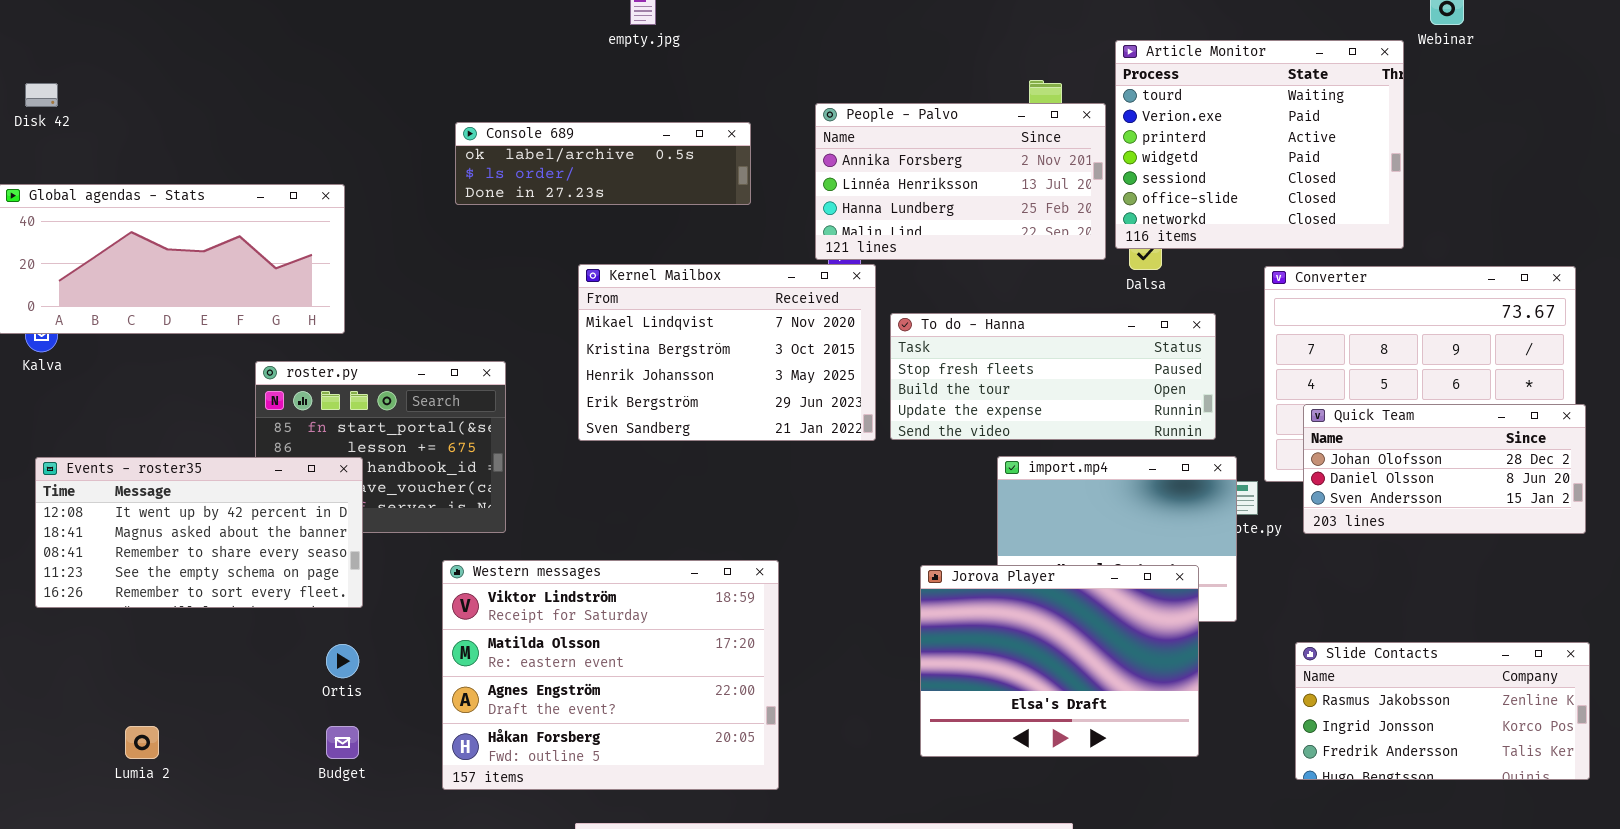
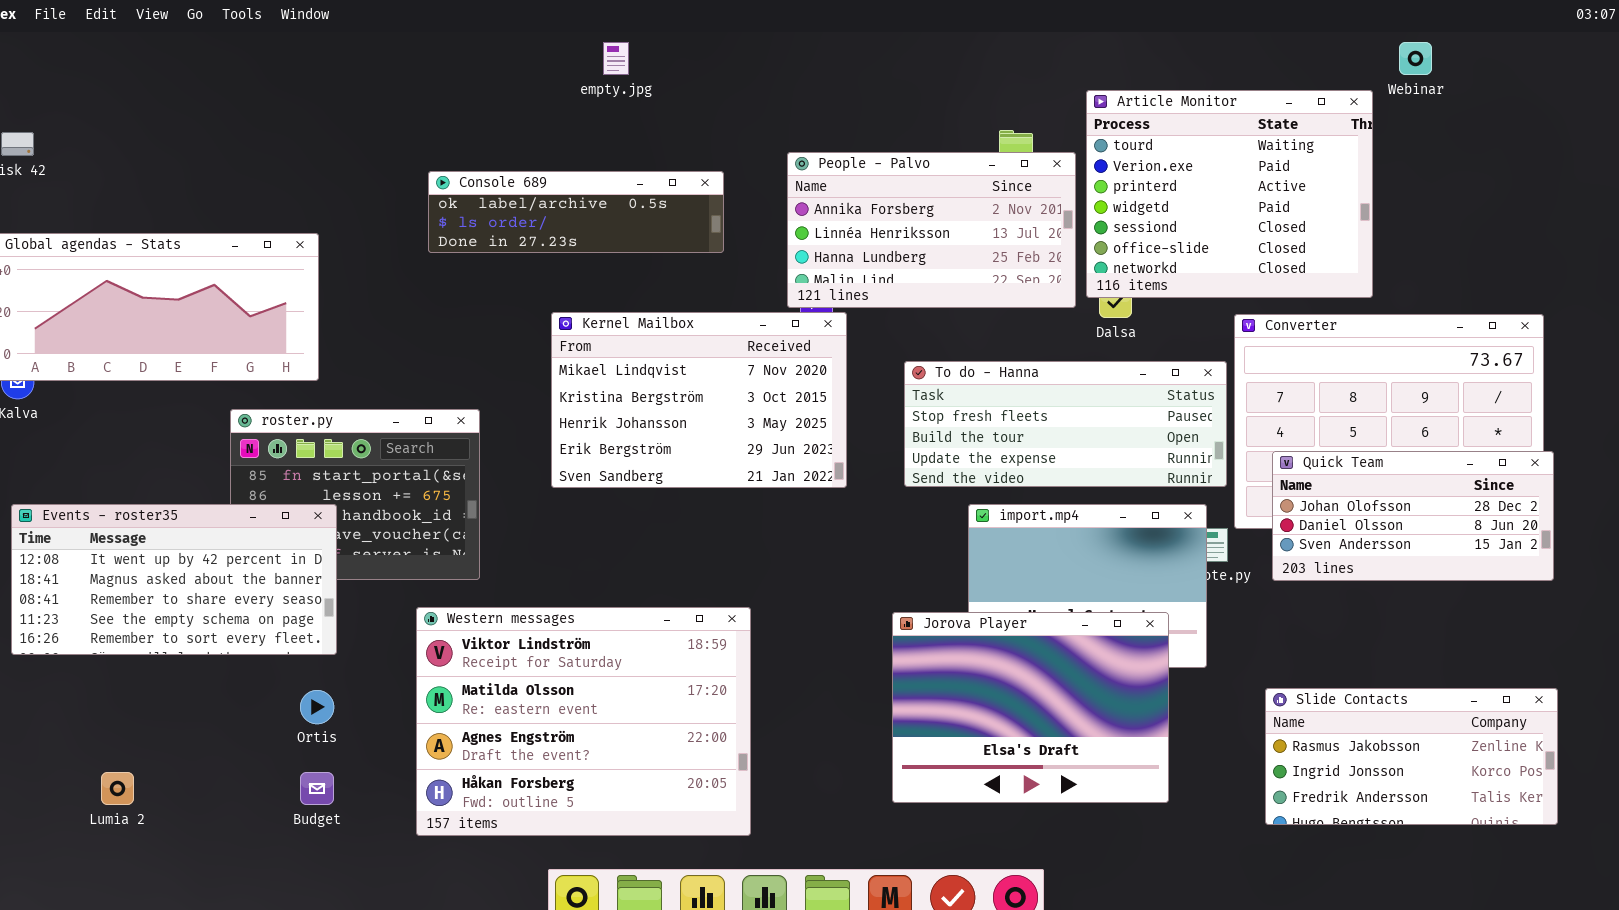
To do - Hanna: [890,313,1216,440] -> [904,361,1227,487], moved

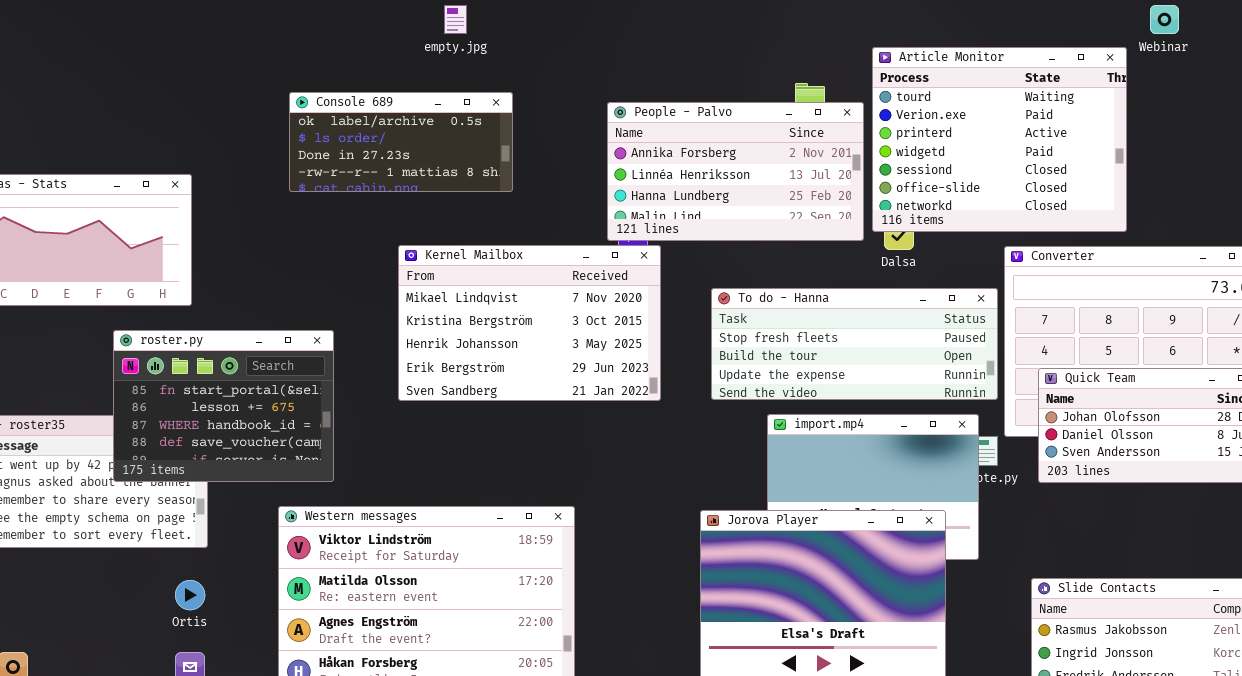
Console 689: [428,171,724,253] -> [289,92,513,192], resized
roster.py: [230,409,480,580] -> [113,330,334,482], raised

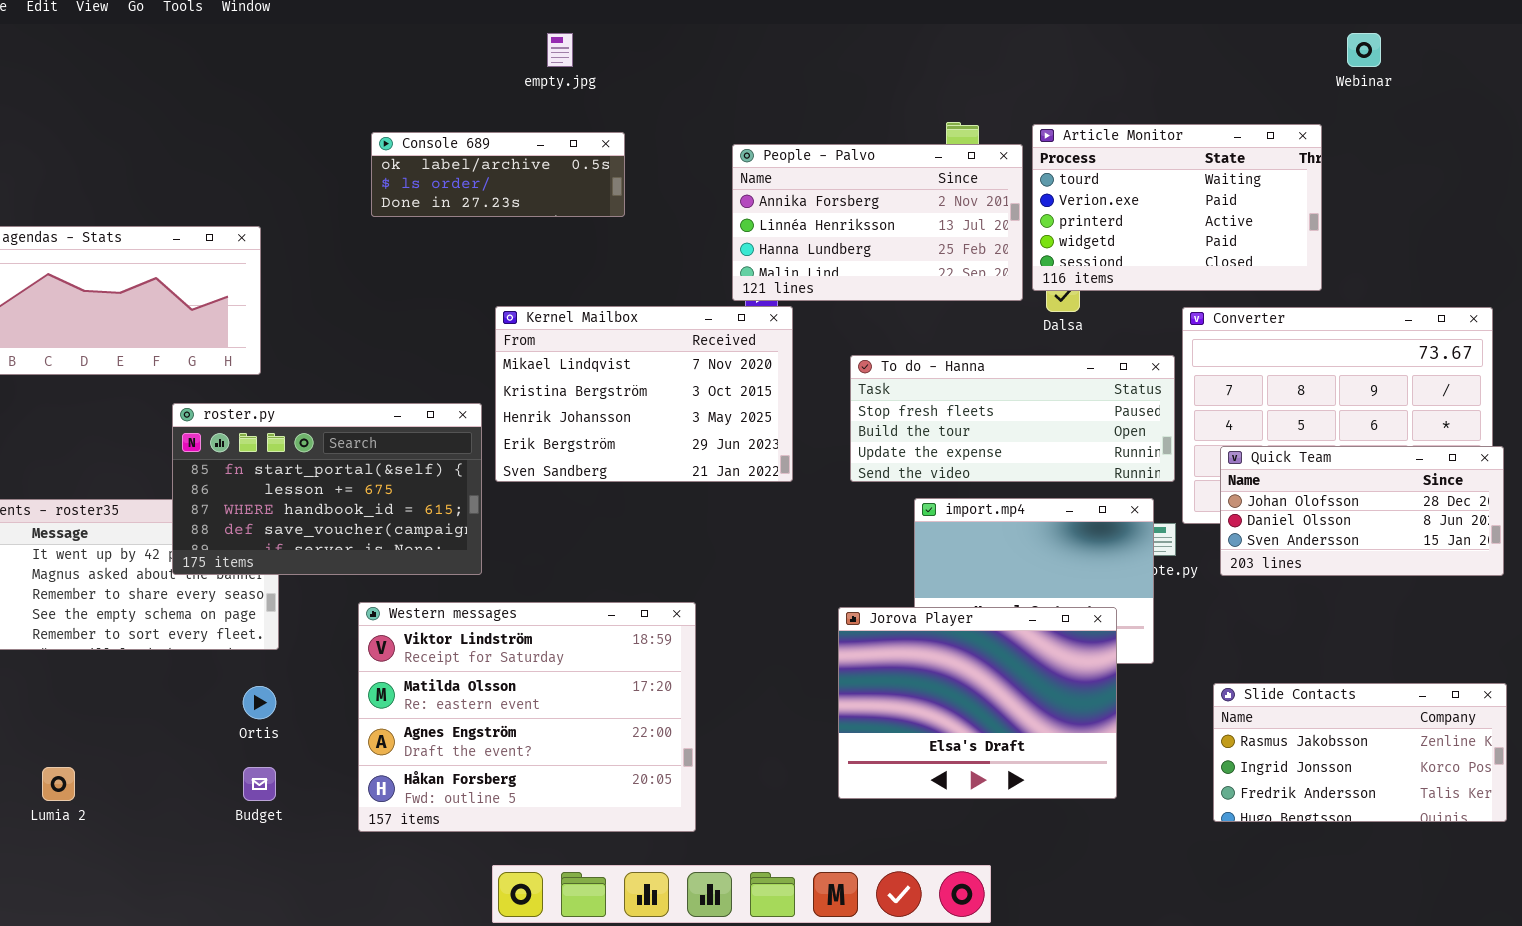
Article Monitor: [872,47,1127,232] -> [1032,124,1322,291], resized
Console 689: [289,92,513,192] -> [371,132,625,217], resized
roster.py: [113,330,334,482] -> [172,403,482,575], resized

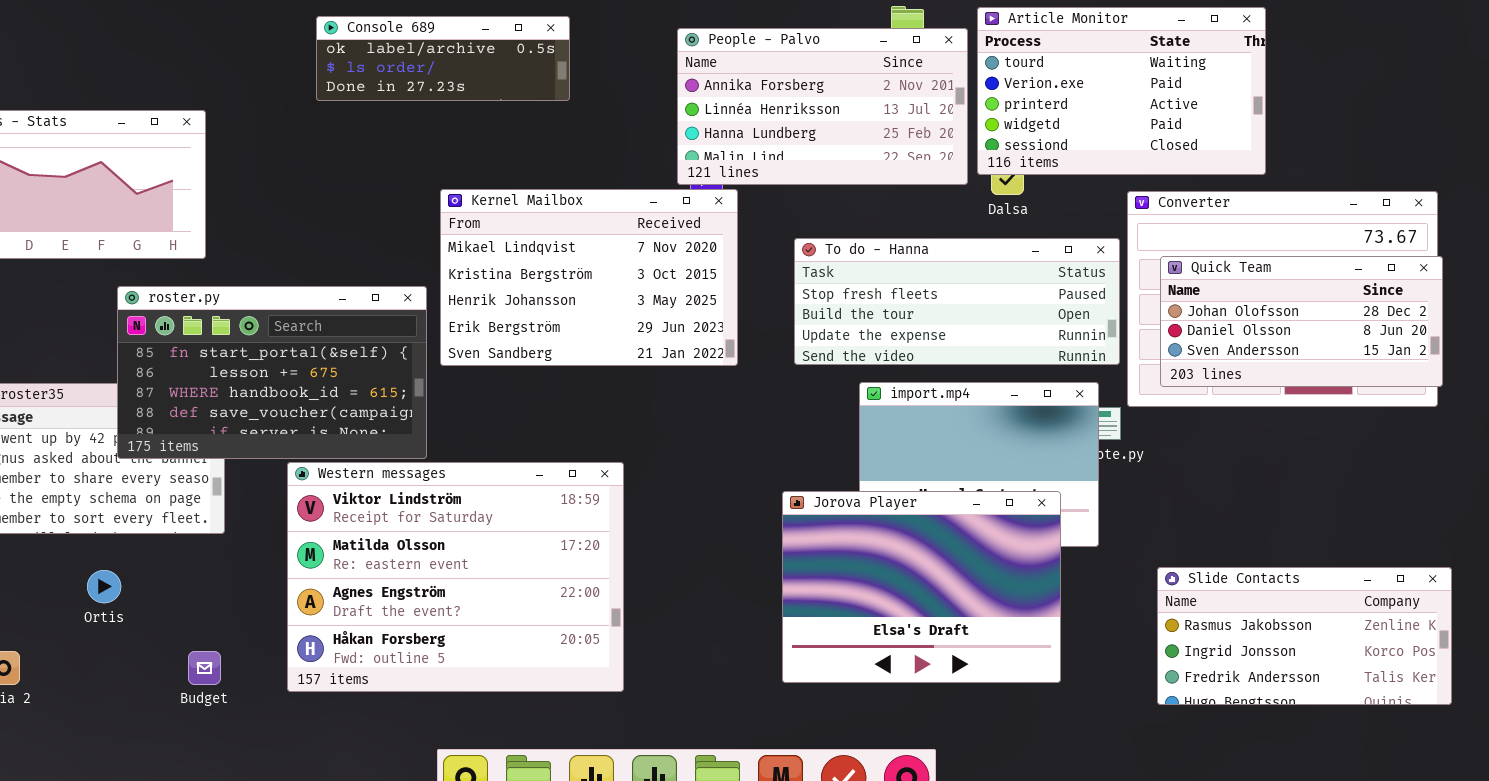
Quick Team: [1220,446,1504,576] -> [1160,256,1443,387], moved
Western messages: [358,602,696,832] -> [287,462,624,692], moved
Ortis: [243,686,276,719] -> [87,570,121,603], moved

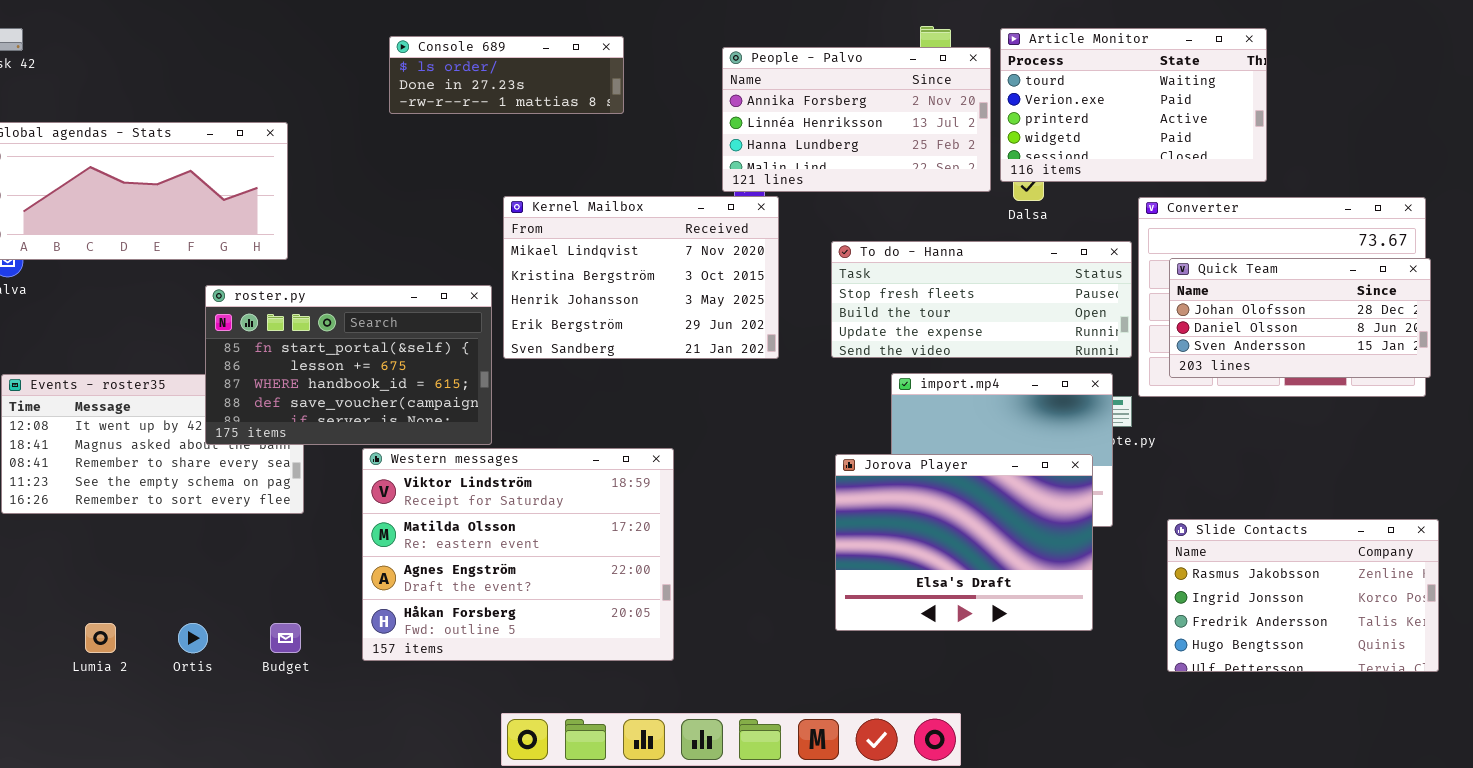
Console 689: [316,16,570,101] -> [389,36,624,114], scrolled down 1 row
Jorova Player: [782,491,1061,683] -> [835,454,1093,631], moved
Slide Contacts: [1157,567,1452,705] -> [1167,519,1439,672], resized
Ortis: [87,570,121,603] -> [178,623,208,653], moved

